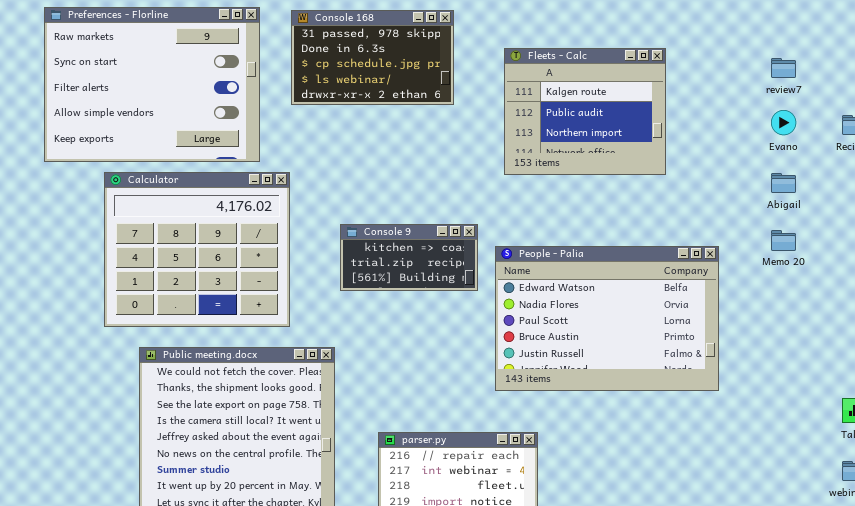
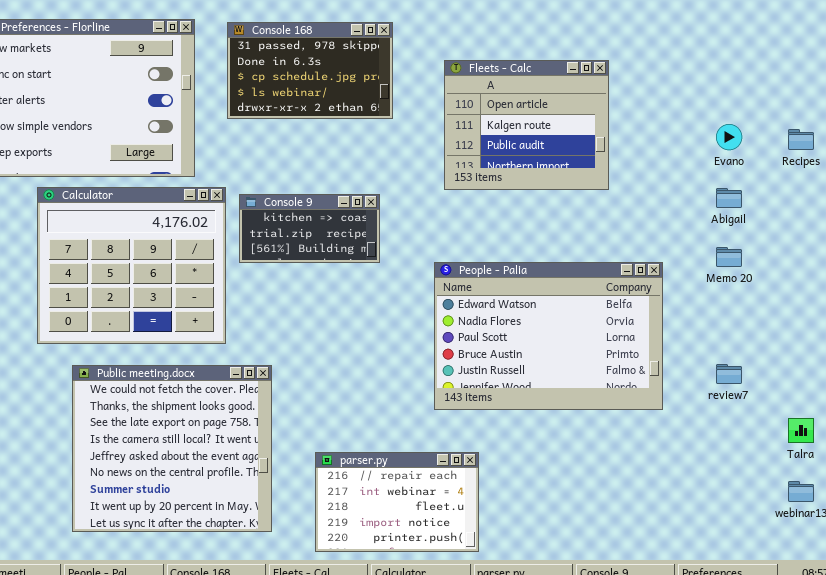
Fleets - Calc: [504,48,666,175] -> [444,60,609,190], scrolled up 1 row
review7: [771,58,796,78] -> [716,364,742,384], moved
Console 9: [340,224,478,291] -> [239,194,380,263], moved

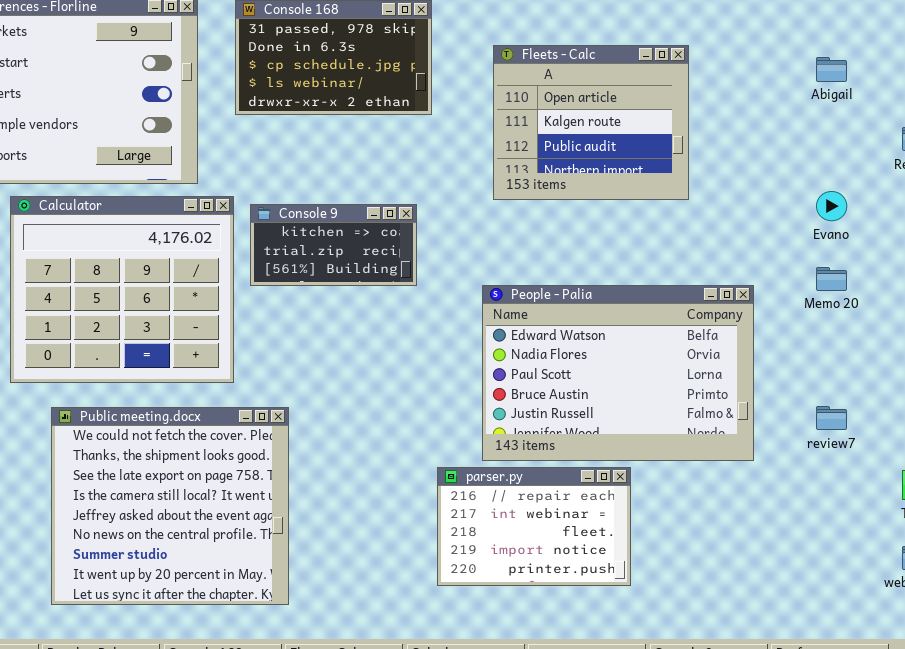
Evano: [716,124,742,150] -> [816,191,847,221], moved
Abigail: [716,188,742,208] -> [816,57,847,82], moved
parser.py: [315,452,479,552] -> [437,467,631,586], moved

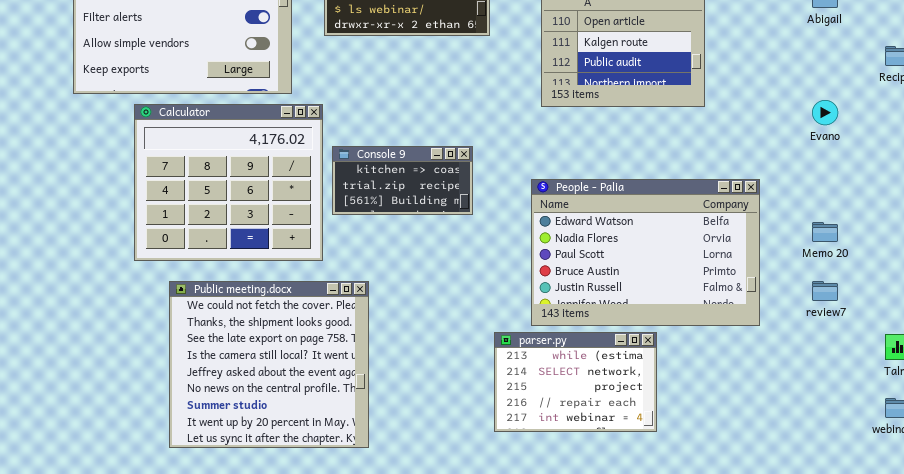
Console 9: [250,204,417,286] -> [332,146,473,215], moved
Memo 20: [816,267,847,291] -> [812,222,838,242], moved
parser.py: [437,467,631,586] -> [494,332,657,432], scrolled up 3 rows

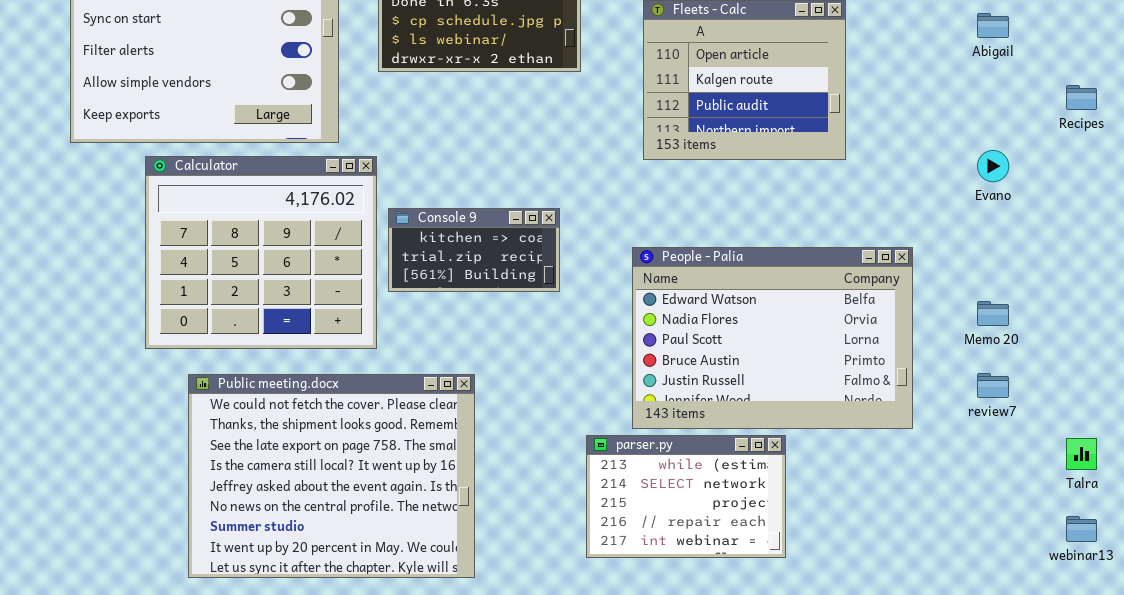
Public meeting.docx: [169,281,369,448] -> [188,374,475,578], resized

